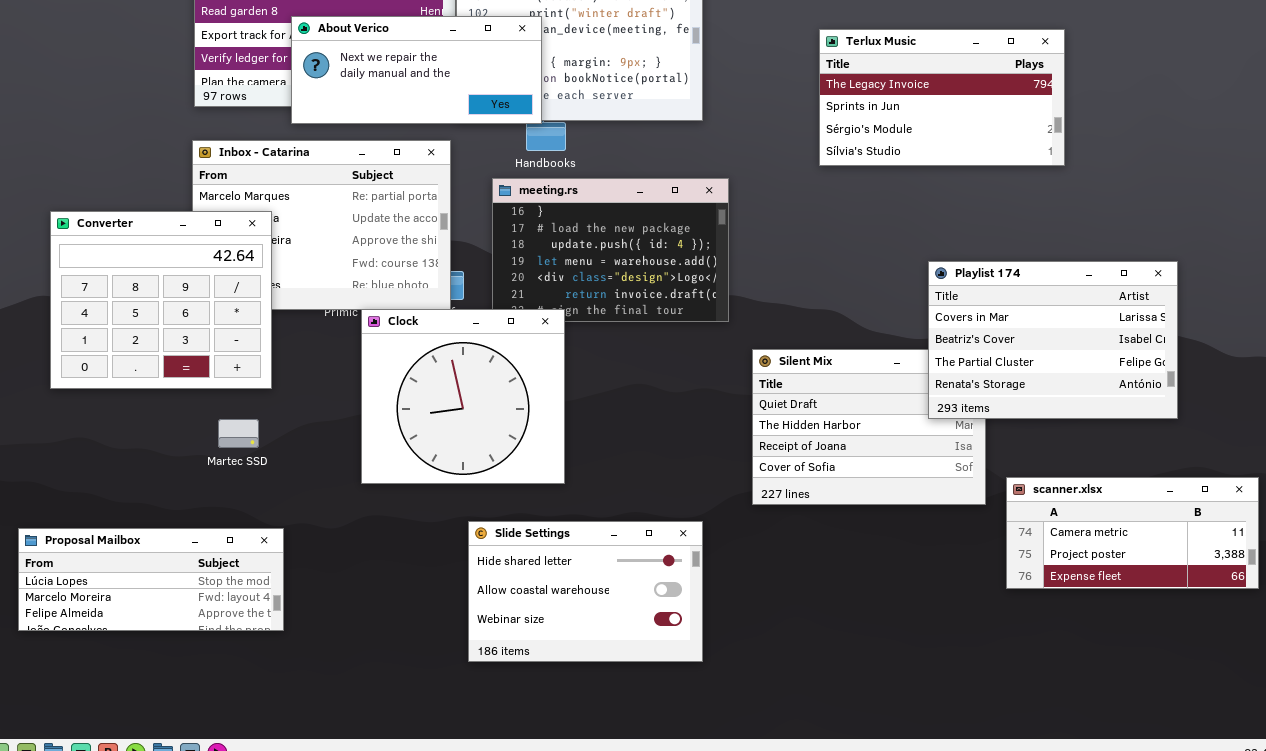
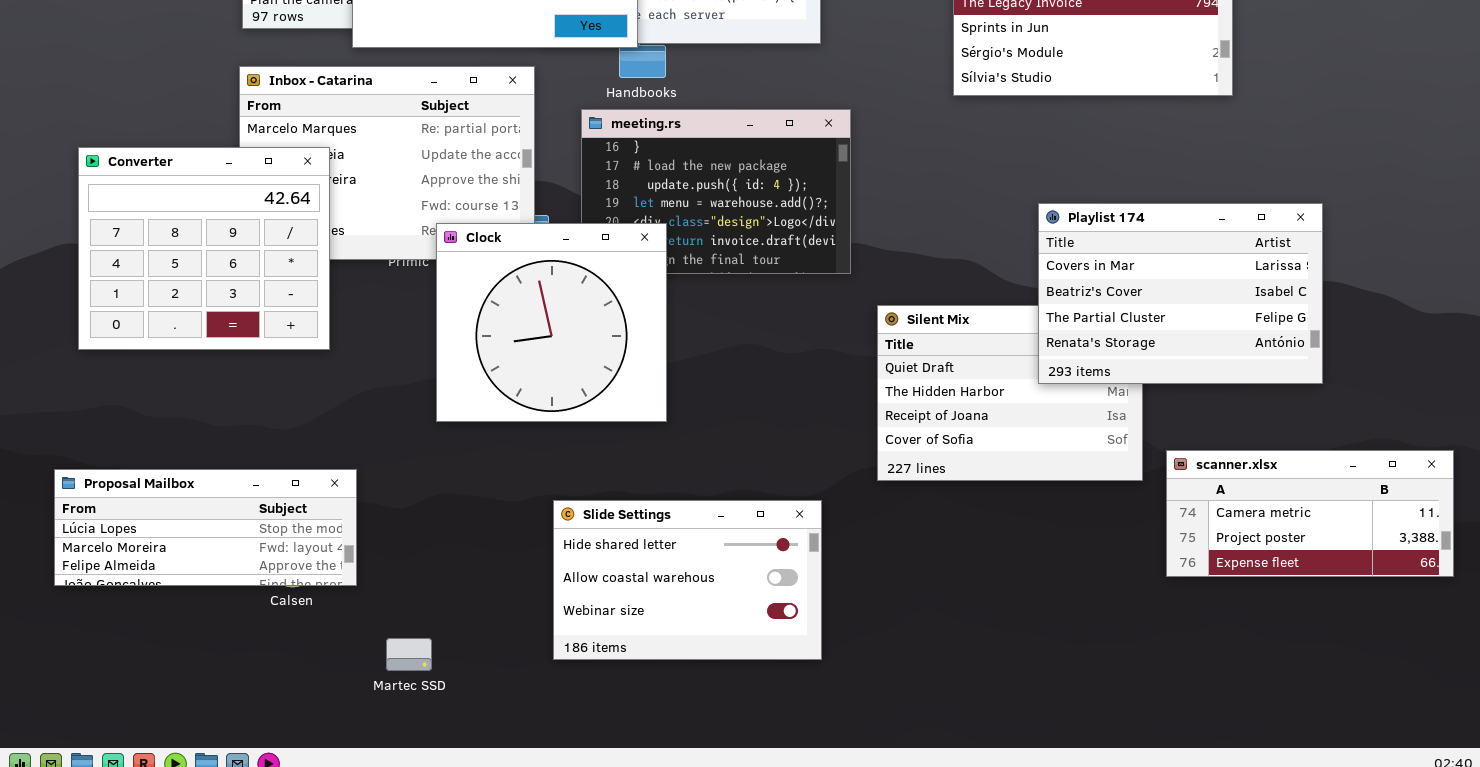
Playlist 174: [928,261,1178,419] -> [1038,203,1323,384], moved
Clock: [361,309,565,484] -> [436,223,667,422], moved
Martec SSD: [218,419,259,448] -> [386,638,432,671], moved
Proposal Mailbox: [18,528,284,631] -> [54,469,357,586], moved

